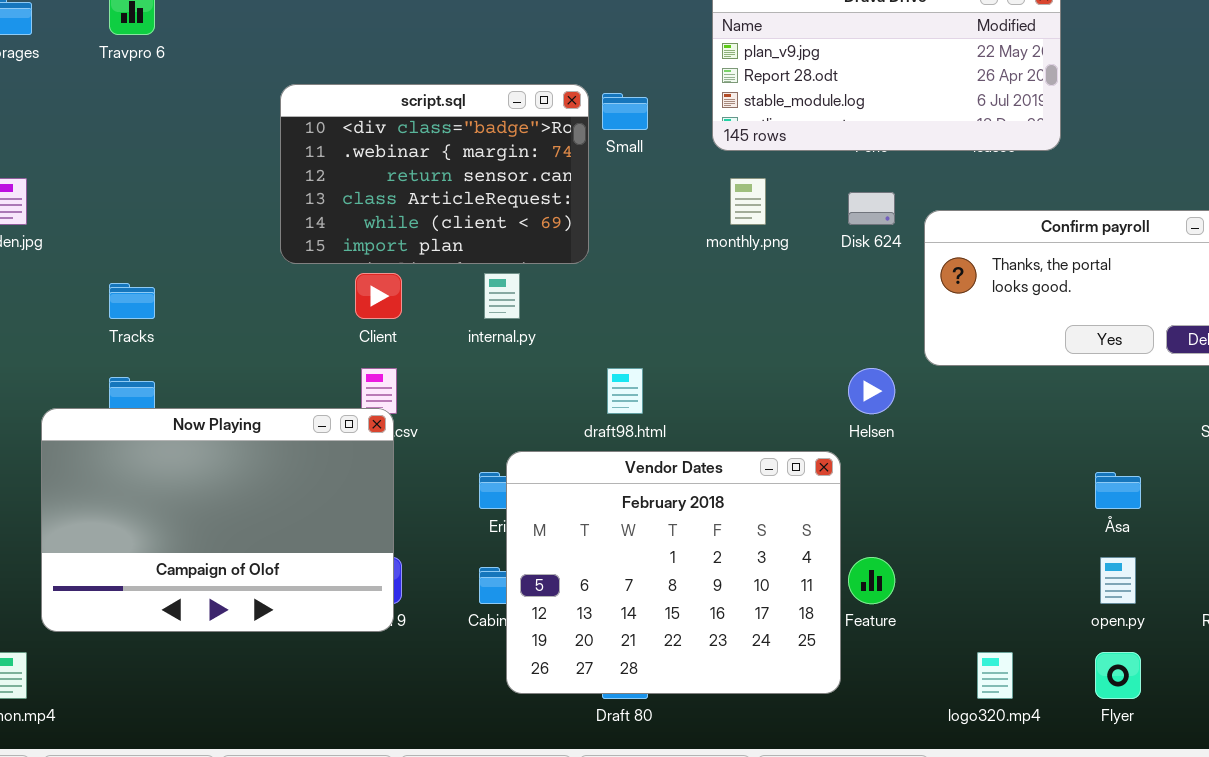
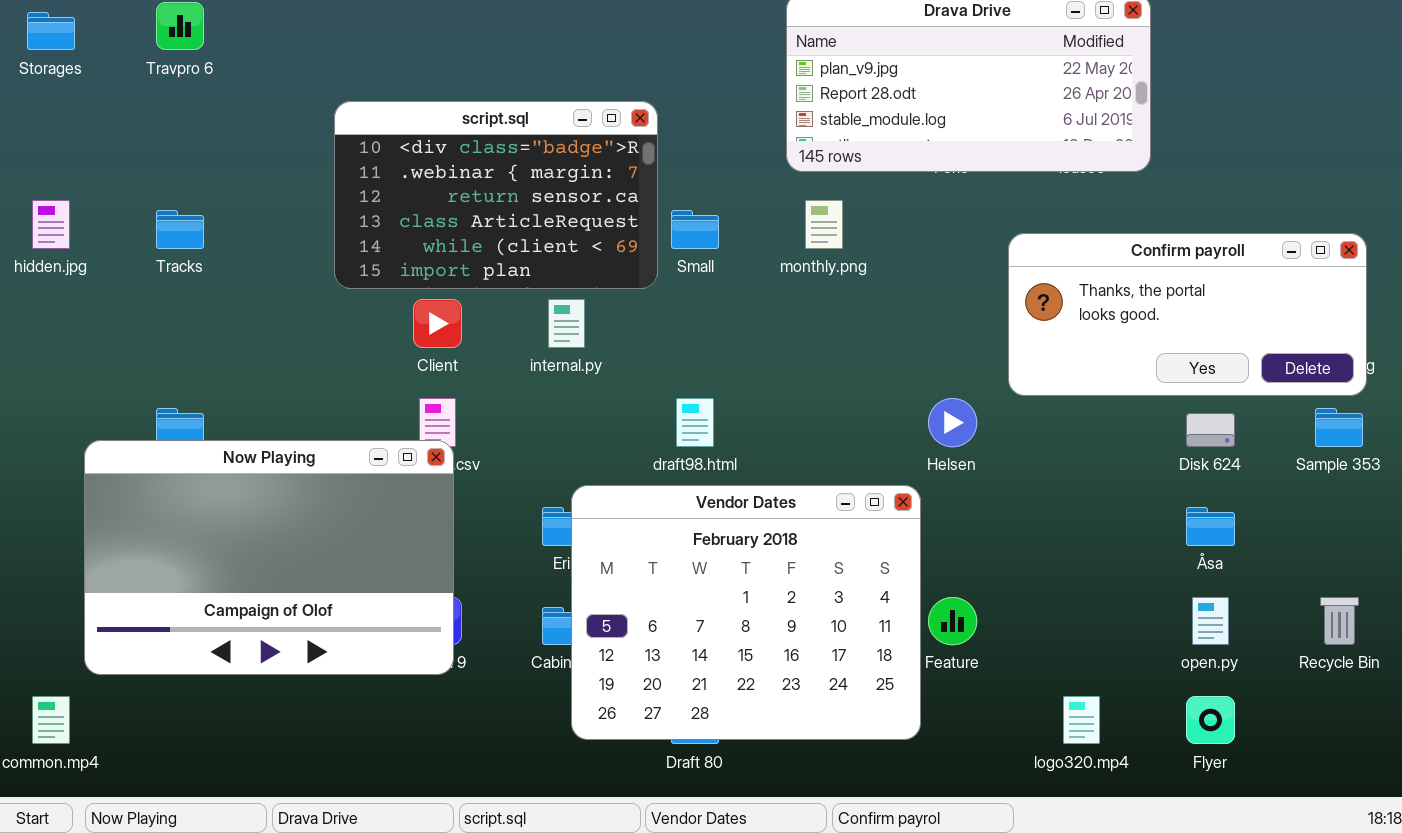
Small: [602,93,648,130] -> [671,210,719,249], moved
Disk 624: [848,192,895,225] -> [1186,413,1235,447], moved
Tracks: [109,283,155,319] -> [156,210,204,249], moved

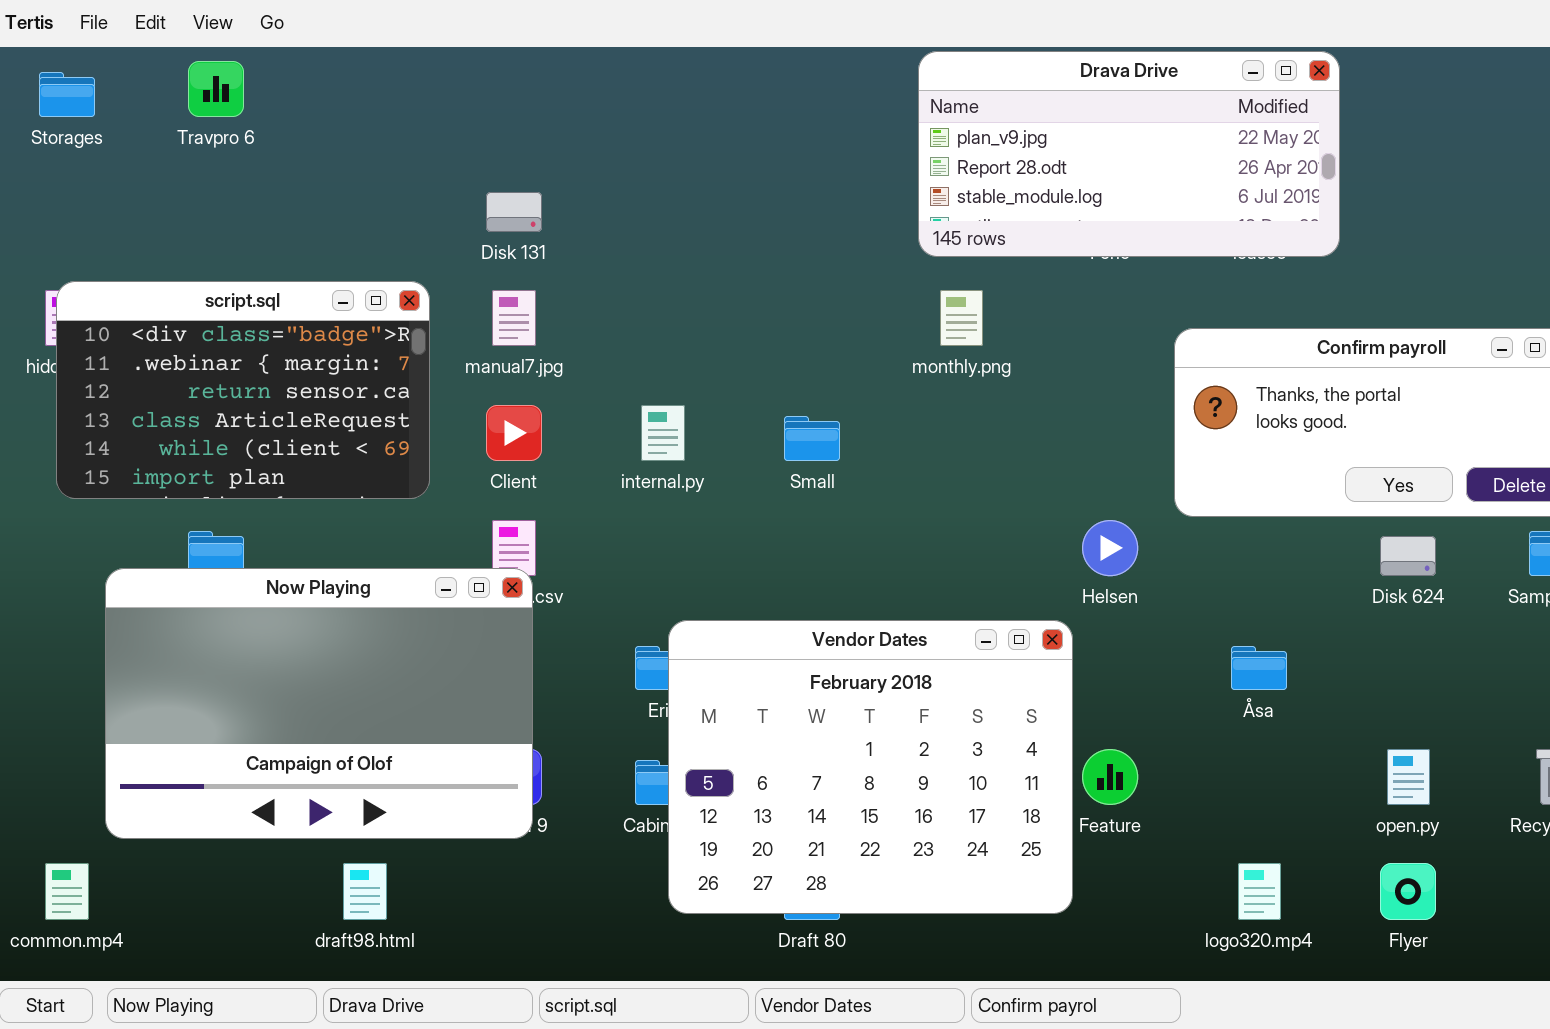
script.sql: [334,101,658,289] -> [56,281,430,499], moved
Small: [671,210,719,249] -> [784,416,840,461], moved
draft98.html: [676,398,714,447] -> [343,863,387,920], moved
Åsa: [1186,507,1235,546] -> [1231,646,1287,690], moved

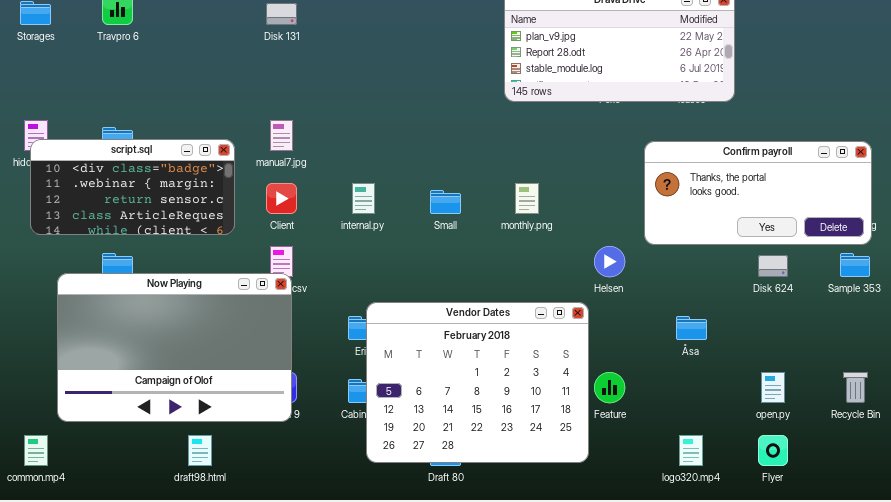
Disk 131: [486,192,542,232] -> [266,3,297,25], moved
script.sql: [56,281,430,499] -> [30,139,235,235], resized
monthly.png: [940,290,983,346] -> [515,183,539,214], moved

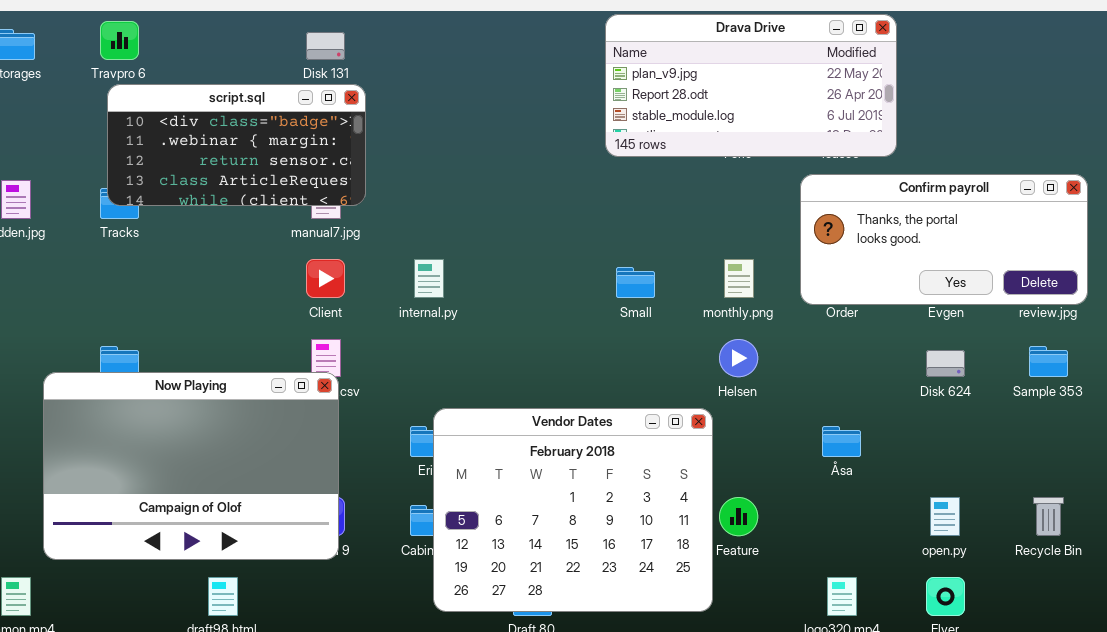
script.sql: [30,139,235,235] -> [107,84,366,206], moved
Confirm payroll: [644,141,872,245] -> [800,174,1088,305], moved
monthly.png: [515,183,539,214] -> [724,259,754,298], moved
Small: [430,190,461,214] -> [616,267,655,298], moved

